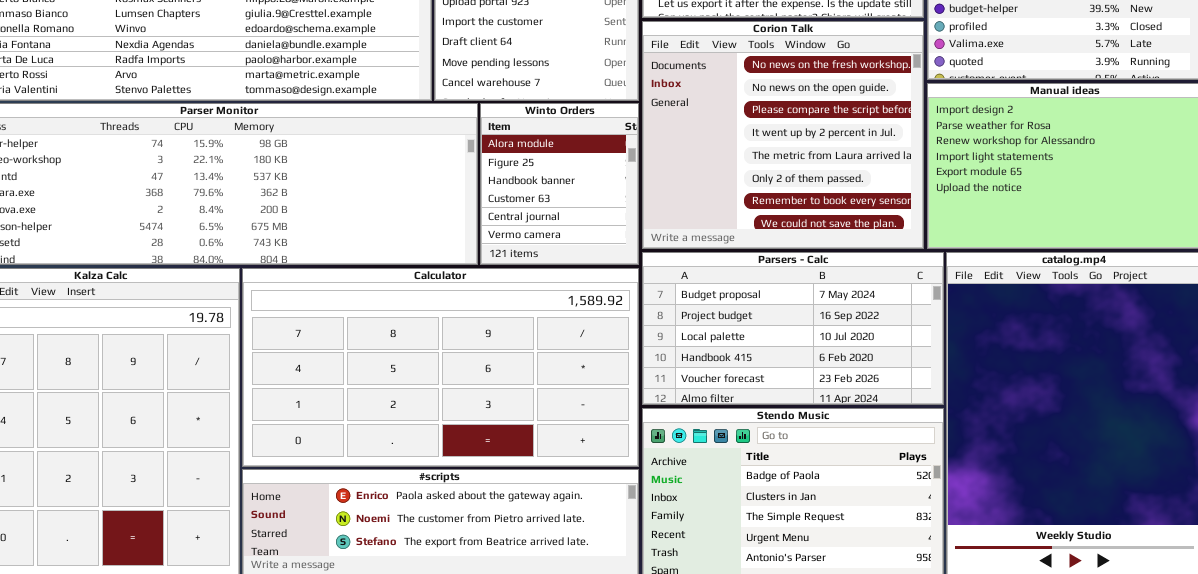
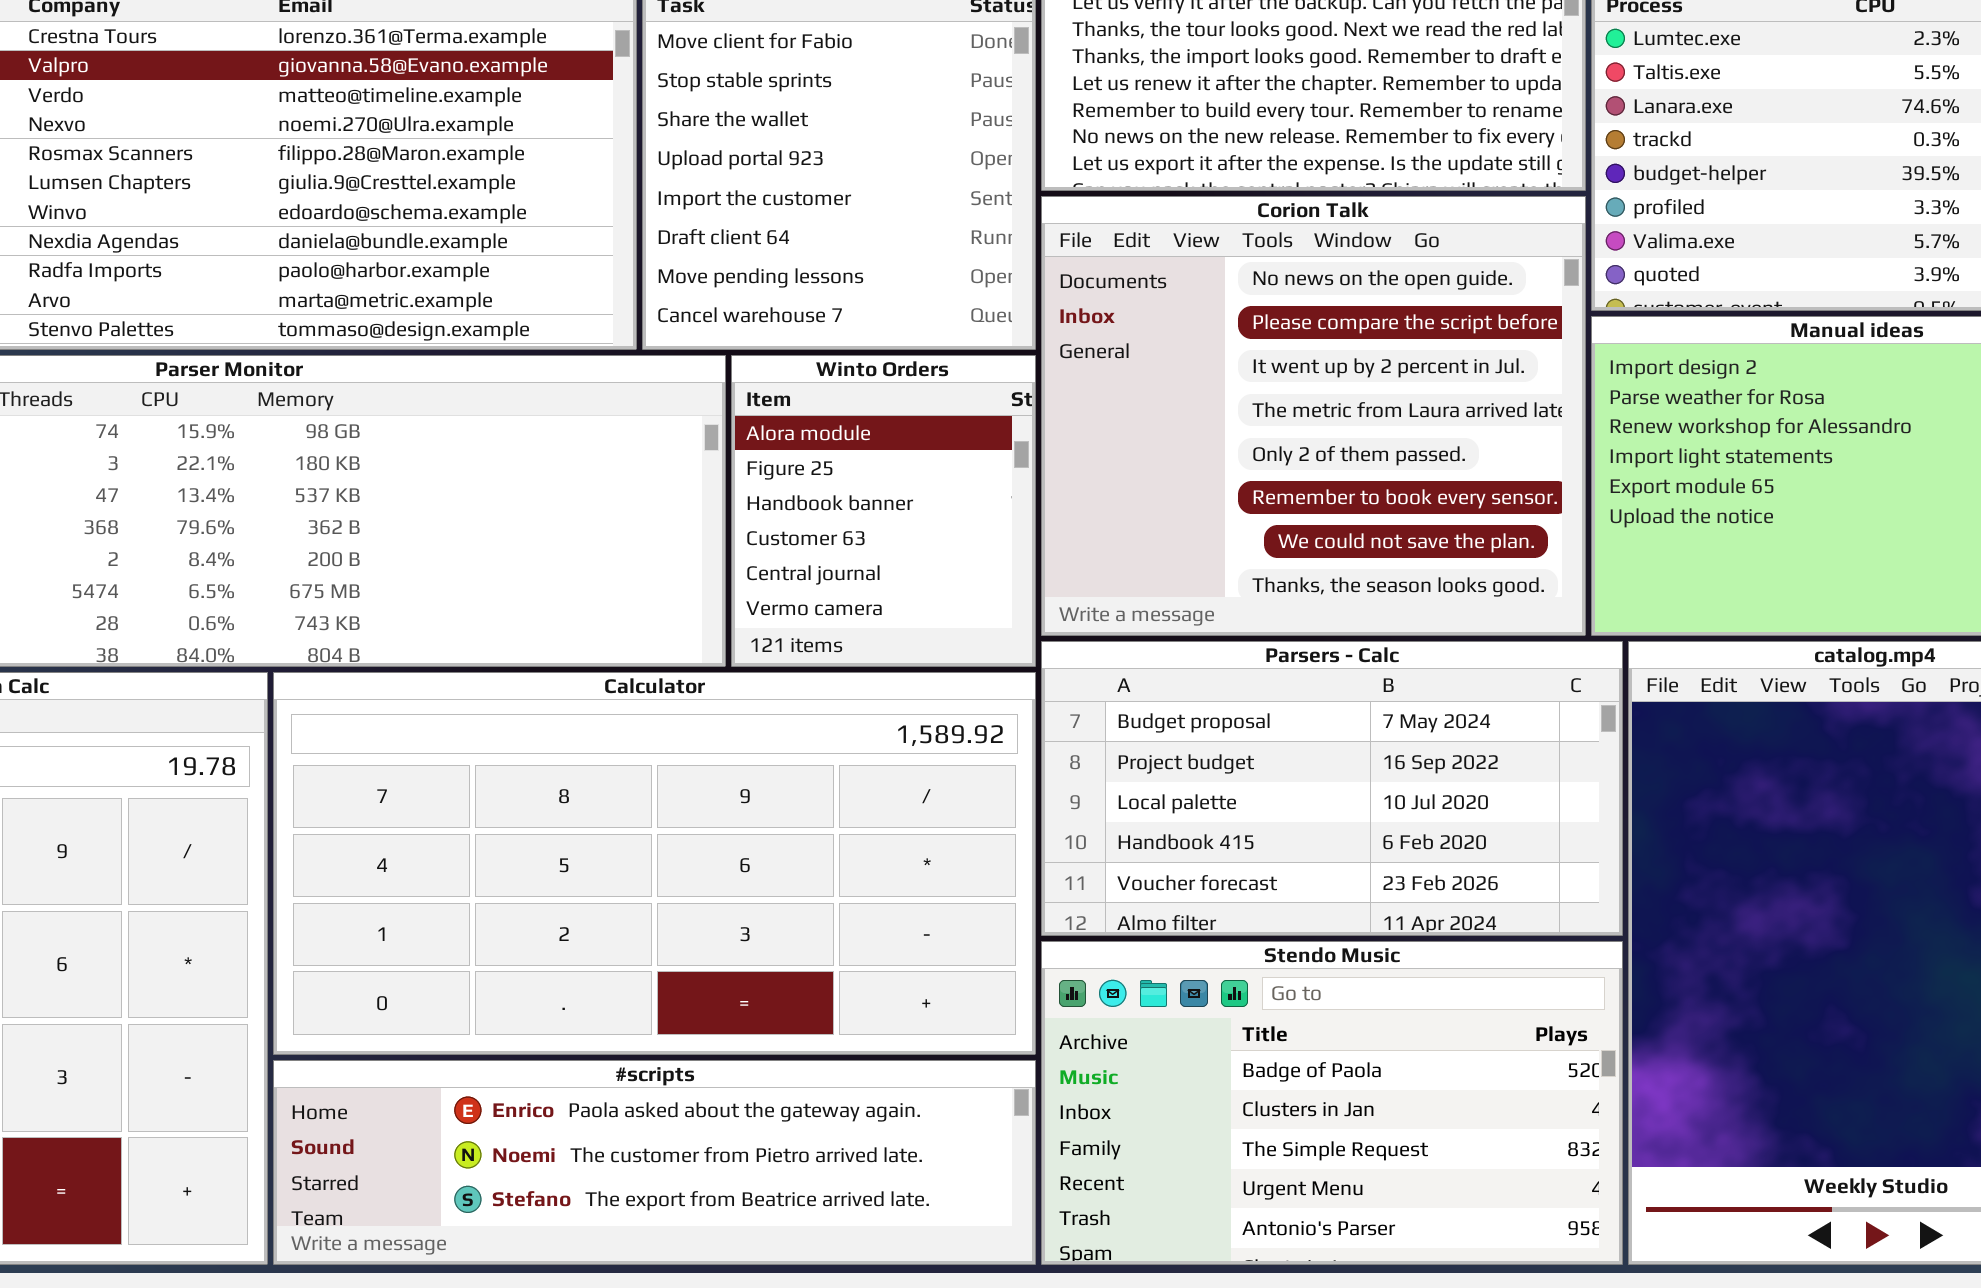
Corion Talk: [642,21,924,249] -> [1041,196,1586,636], scrolled down 1 row

